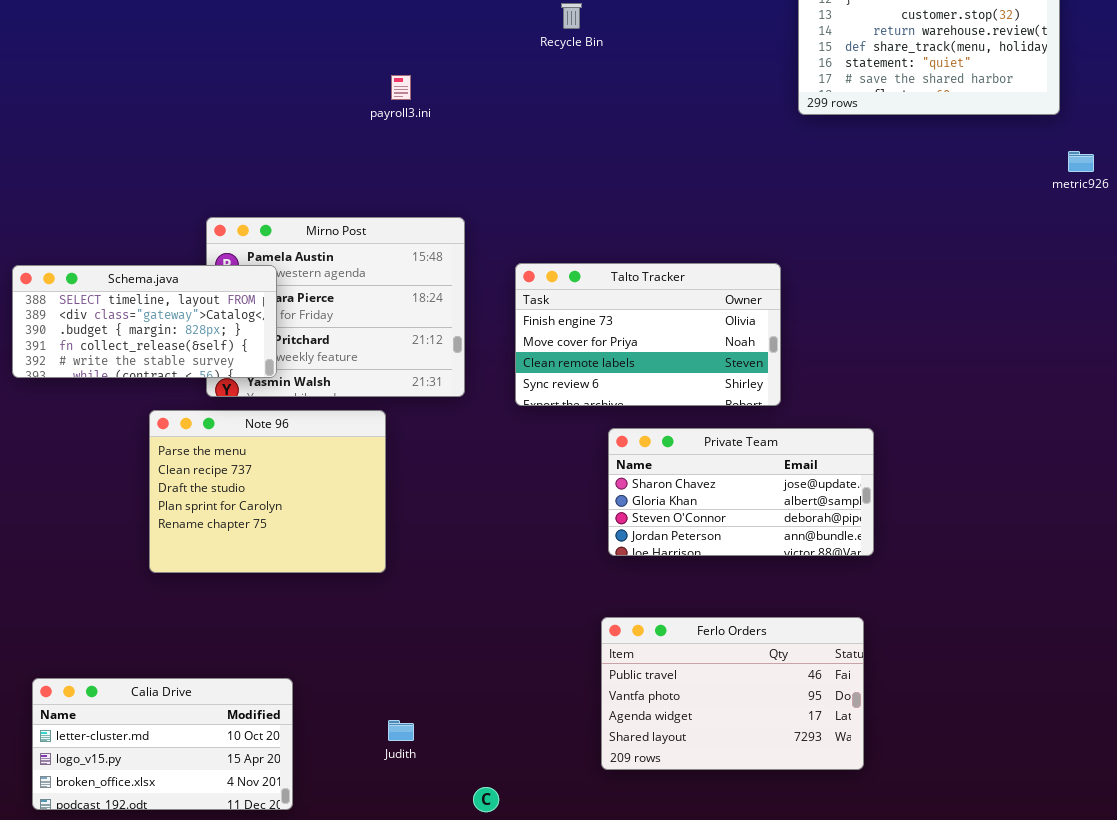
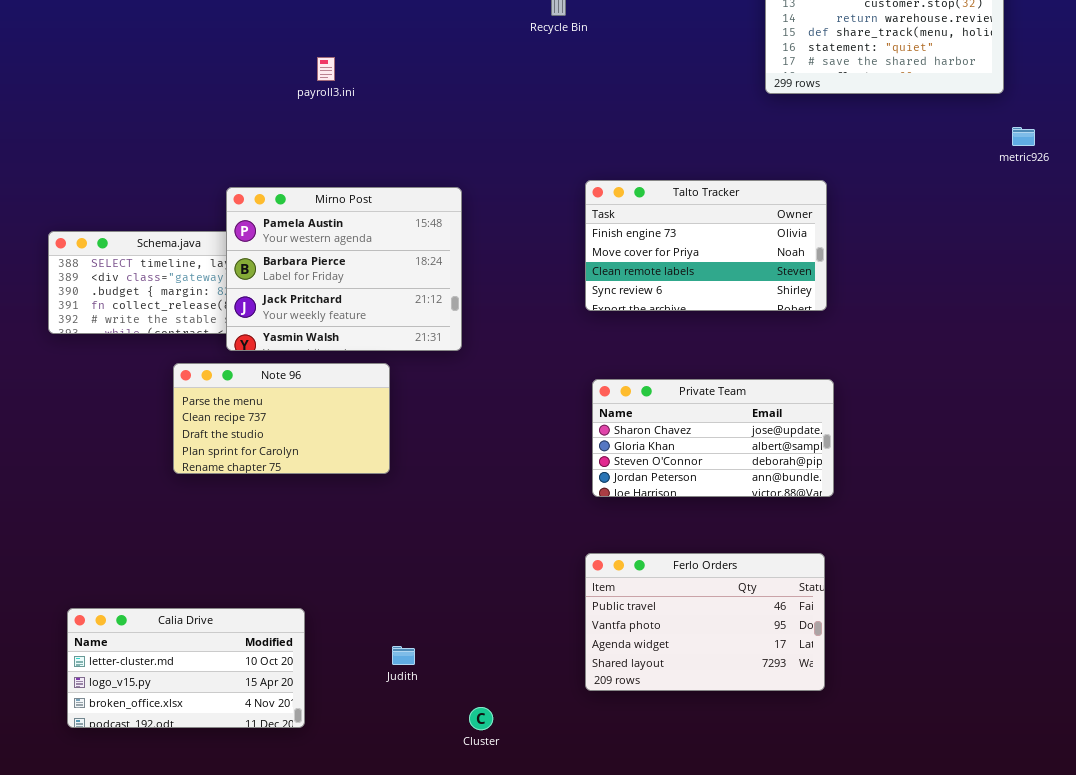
payroll3.ini: [391,75,411,100] -> [317,57,335,81], moved
Mirno Post: [206,217,465,397] -> [226,187,462,351], raised
Talto Tracker: [515,263,781,406] -> [585,180,827,311], moved
Note 96: [149,410,386,573] -> [173,363,390,474], resized

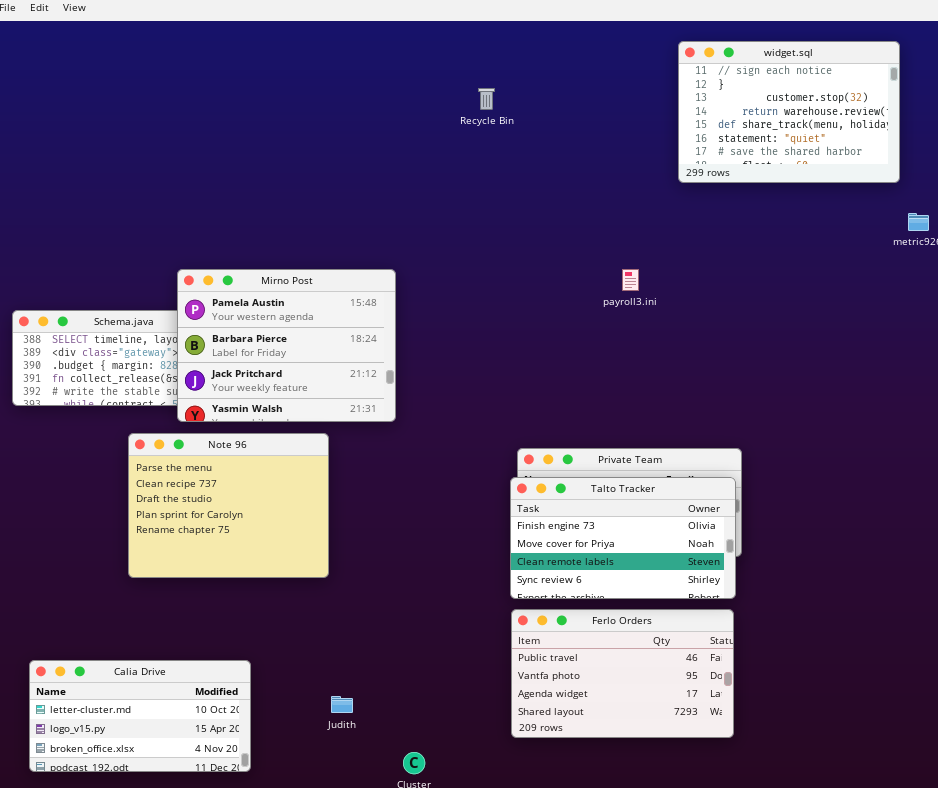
payroll3.ini: [317,57,335,81] -> [622,269,639,291], moved
Talto Tracker: [585,180,827,311] -> [510,477,736,599], moved
Note 96: [173,363,390,474] -> [128,433,329,578], resized

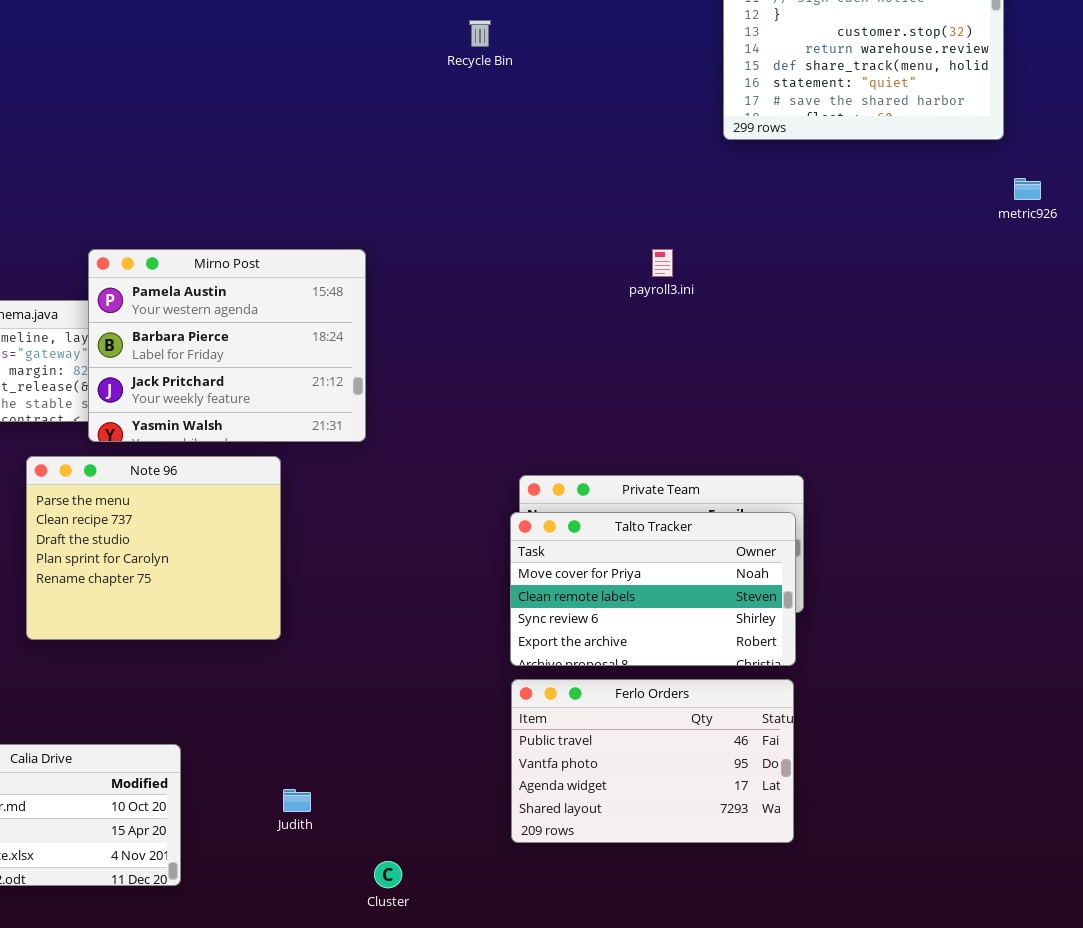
Talto Tracker: [510,477,736,599] -> [510,512,796,666], scrolled down 1 row

